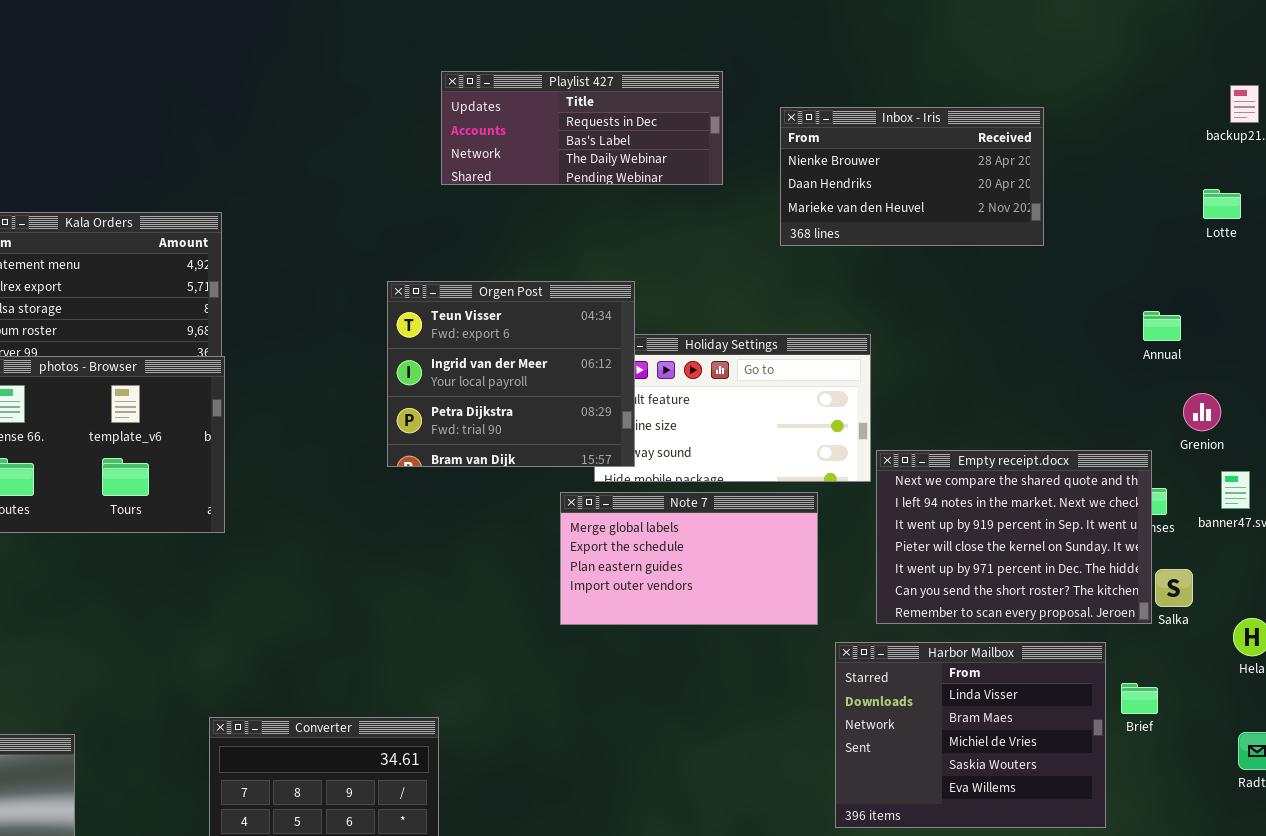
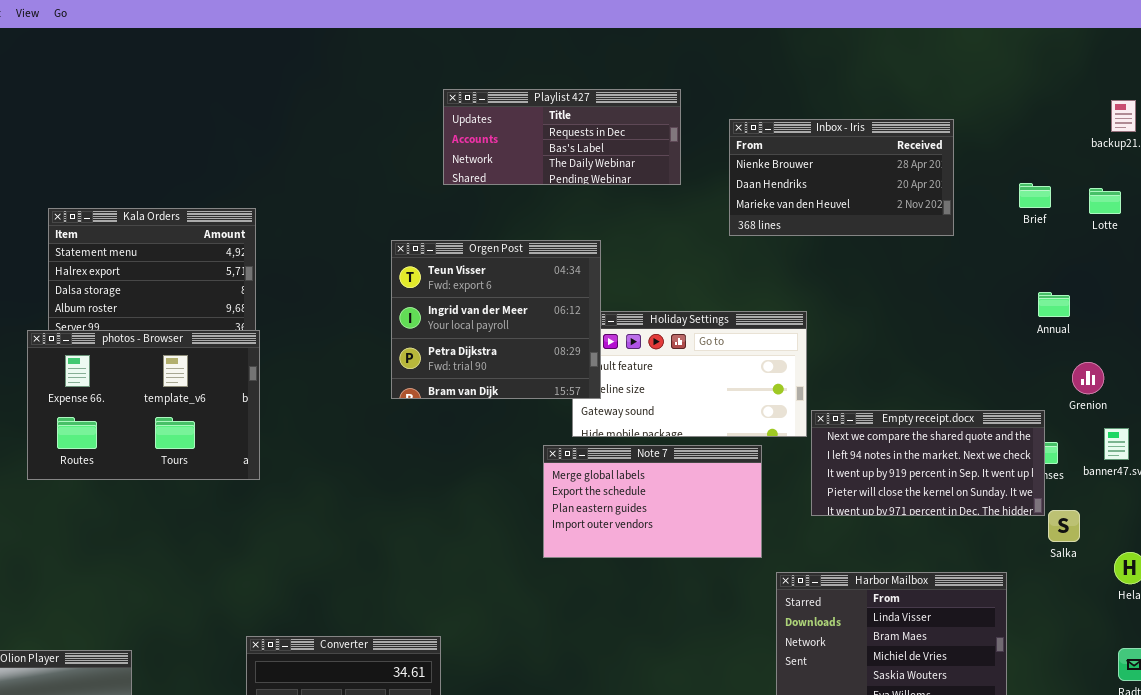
Orgen Post: [387,281,635,467] -> [391,240,601,399], moved
Empty receipt.docx: [876,450,1152,624] -> [811,410,1045,516], resized
Brief: [1121,683,1158,714] -> [1019,183,1051,208], moved

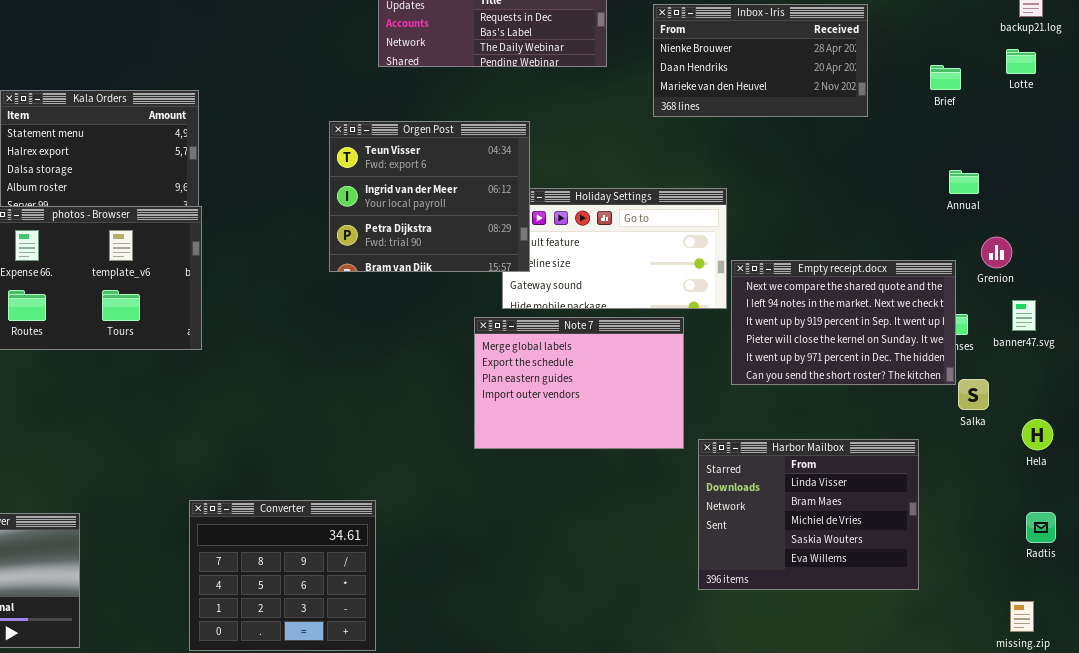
Lotte: [1089,188,1121,214] -> [1006,49,1036,74], moved
Empty receipt.docx: [811,410,1045,516] -> [731,260,956,385], resized
Note 7: [543,445,762,558] -> [474,317,684,449], resized

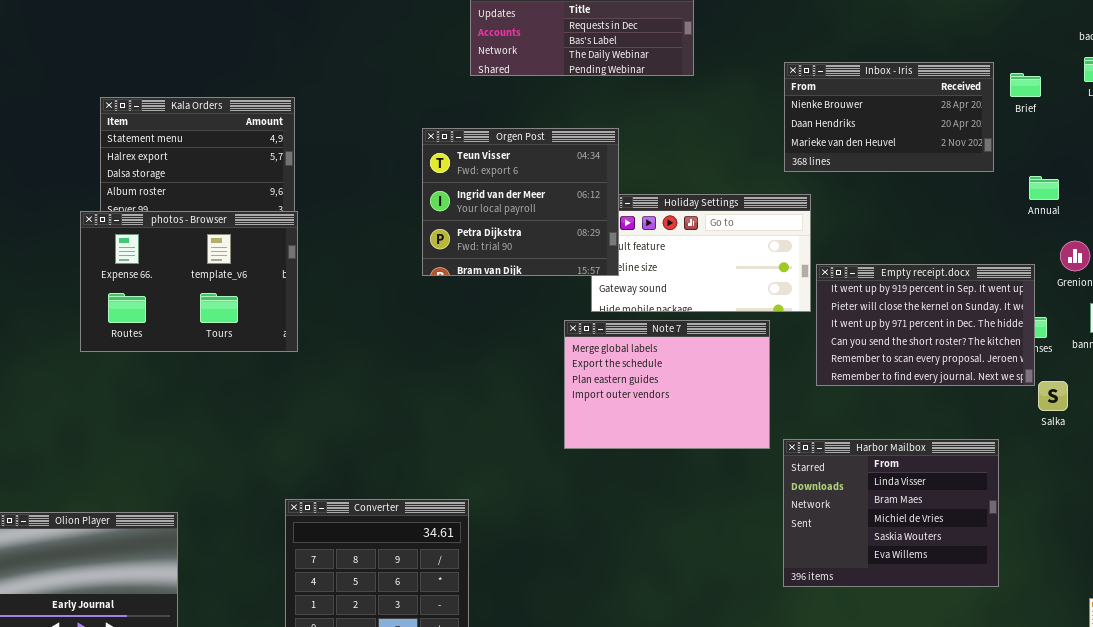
Inbox - Iris: [653,4,868,117] -> [784,62,994,172], moved
Empty receipt.docx: [731,260,956,385] -> [816,264,1035,386], scrolled down 2 rows

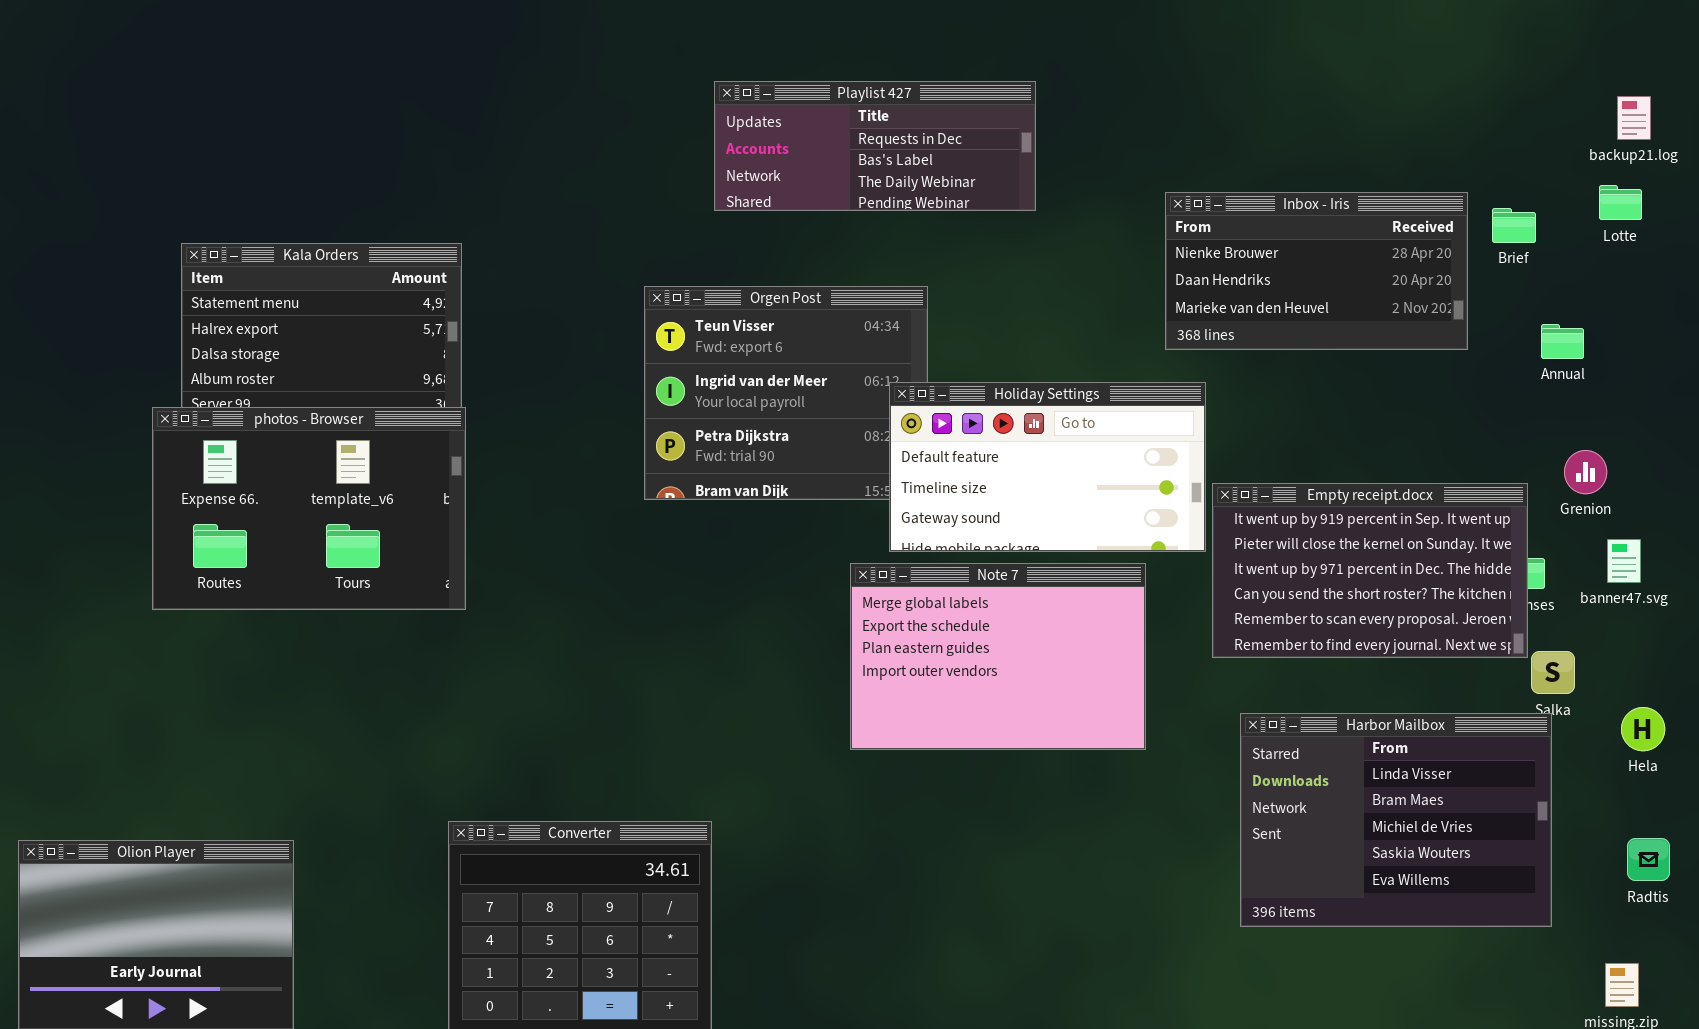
Annual: [1029,176,1059,200] -> [1541,324,1584,359], moved
Holiday Settings: [591,194,811,312] -> [889,382,1206,552], raised
Harbor Mailbox: [783,439,999,587] -> [1240,713,1552,927], moved

